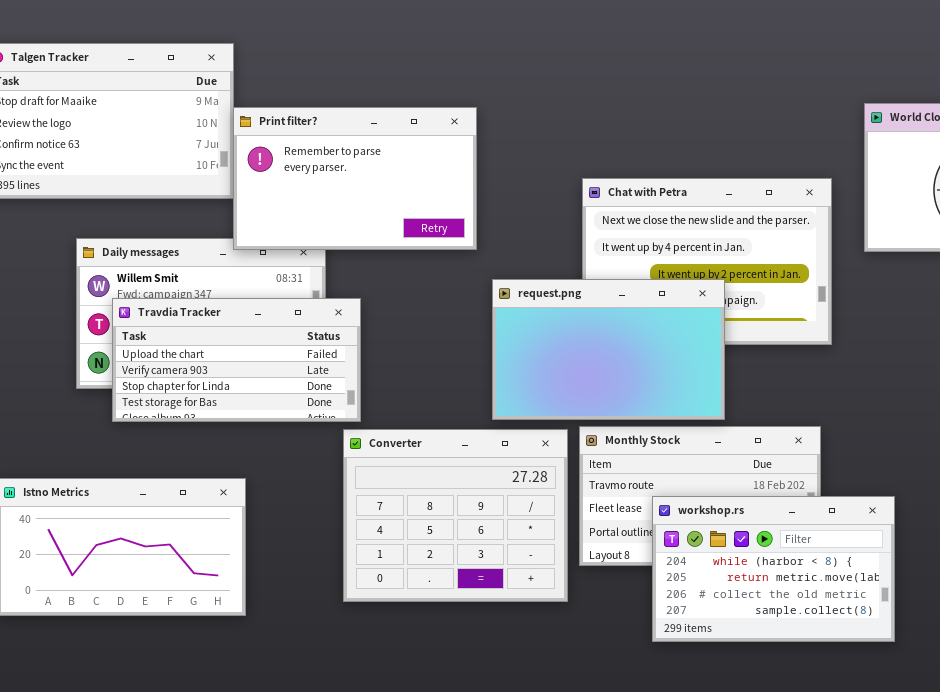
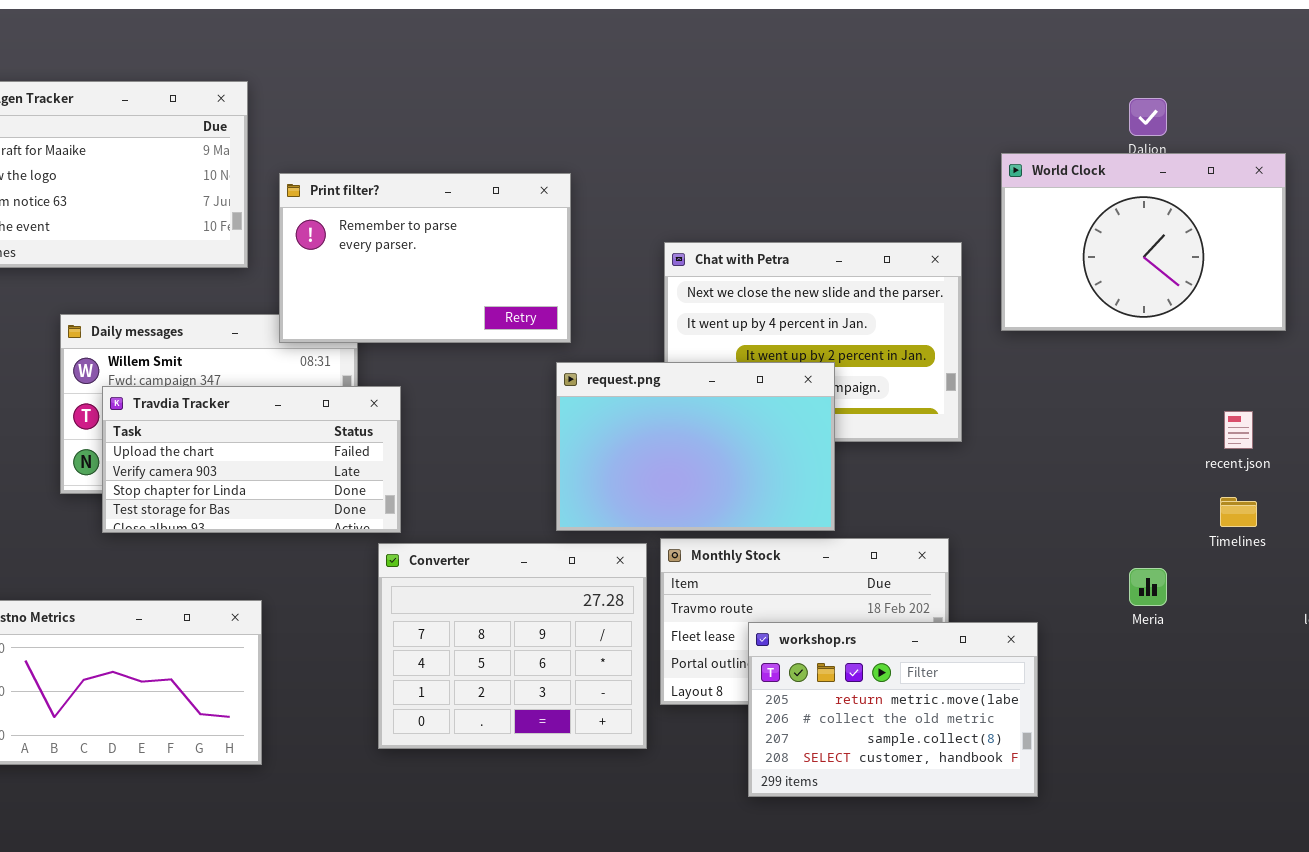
Print filter?: [233,107,477,250] -> [279,173,571,343], moved
workshop.rs: [652,496,895,642] -> [748,622,1038,797], scrolled down 1 row

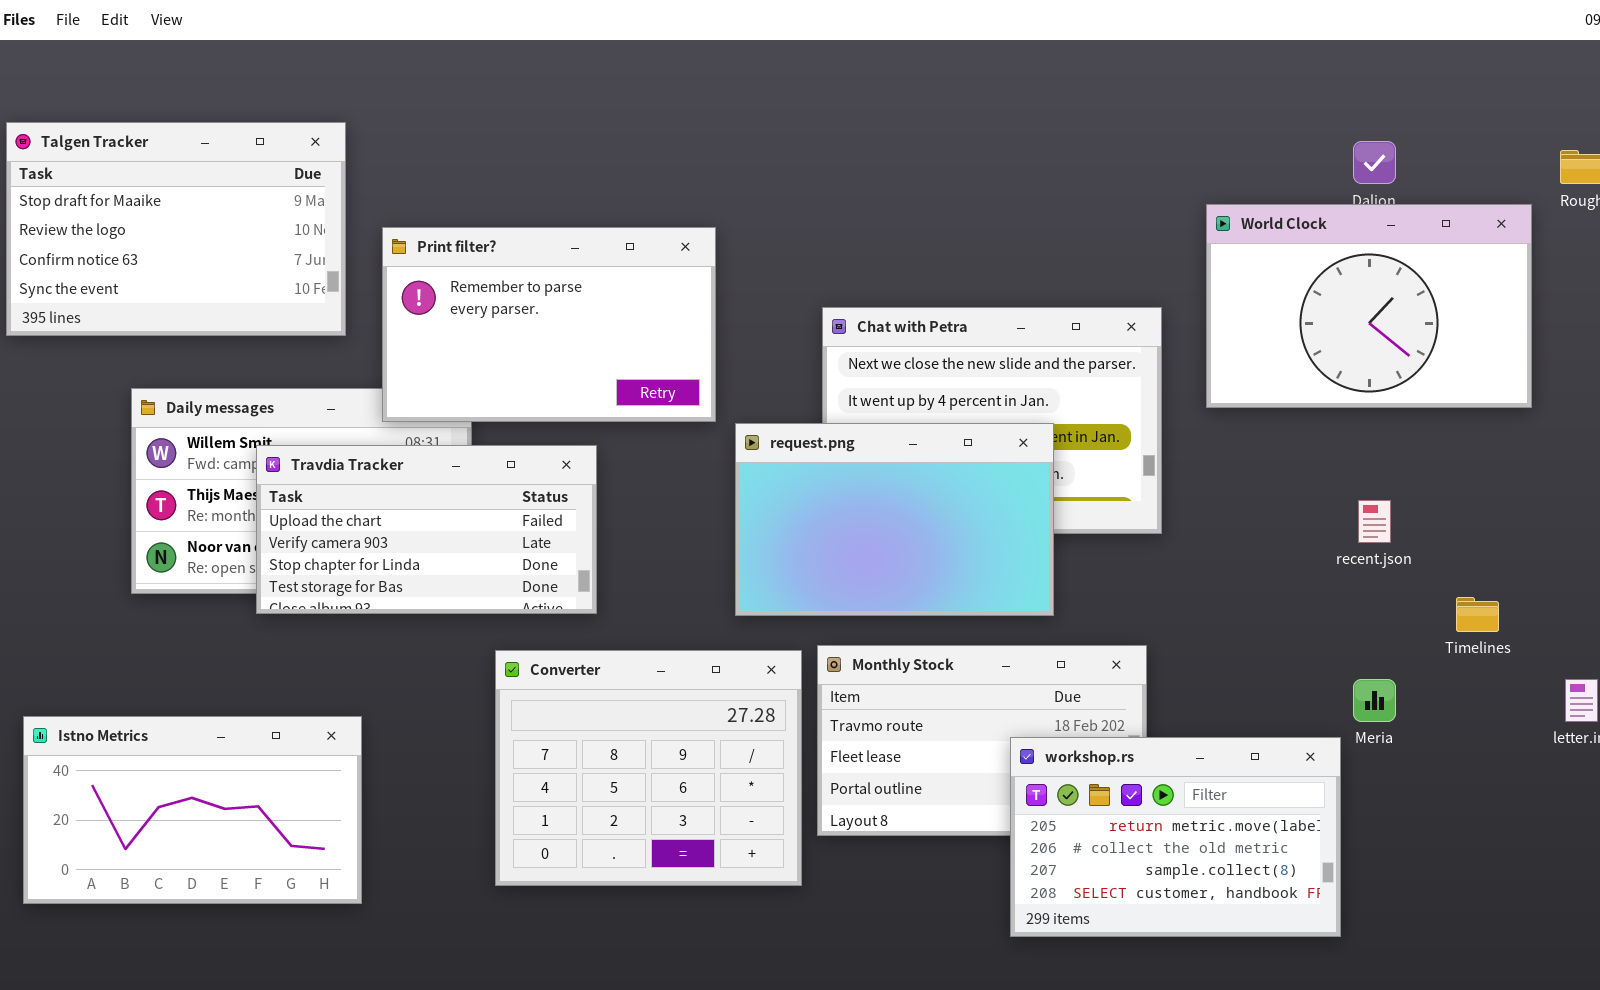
request.png: [556,362,835,531] -> [735,423,1054,616], moved
Travdia Tracker: [102,386,401,533] -> [256,445,597,614], moved
recent.json: [1224,411,1253,449] -> [1358,500,1391,543], moved
workshop.rs: [748,622,1038,797] -> [1010,737,1341,937], moved

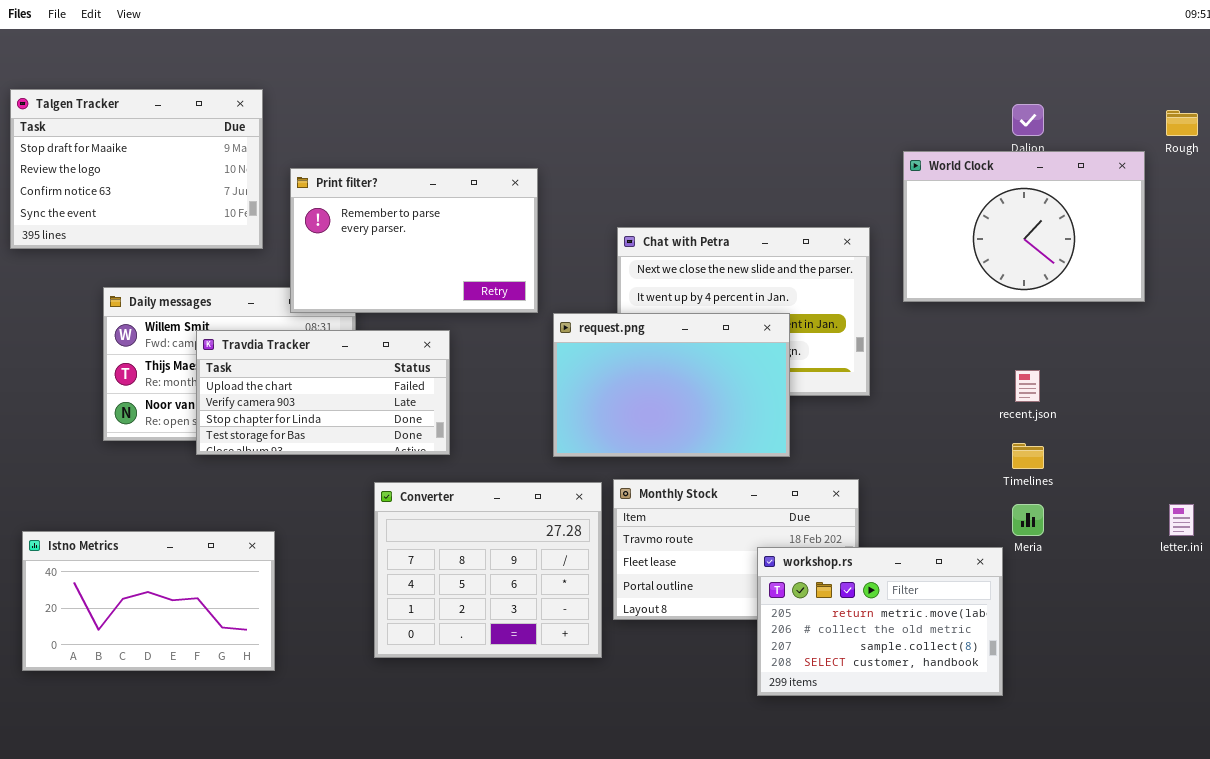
Timelines: [1456,597,1499,632] -> [1012,443,1044,469], moved

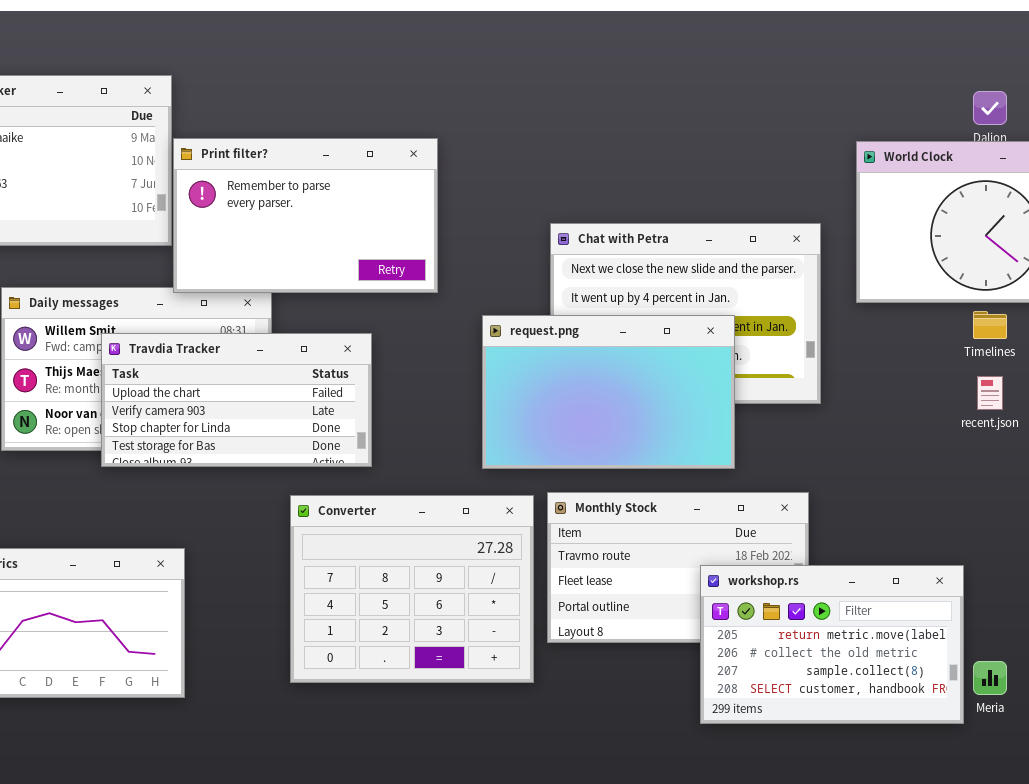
Print filter?: [290,168,538,313] -> [173,138,438,293], moved
Timelines: [1012,443,1044,469] -> [973,311,1007,339], moved
Meria: [1012,504,1044,536] -> [973,661,1007,695], moved

